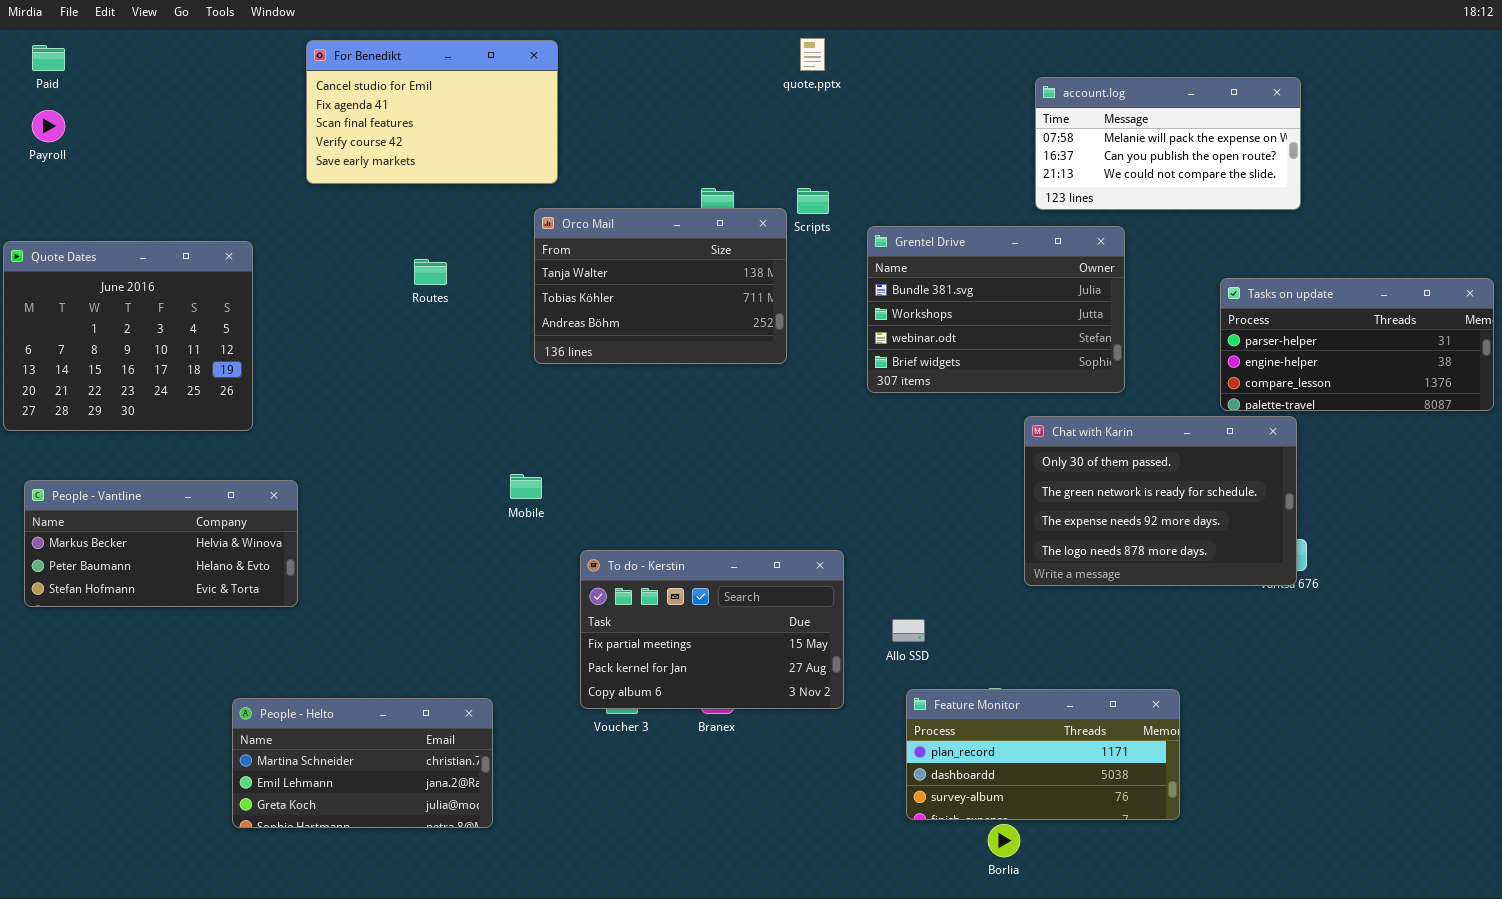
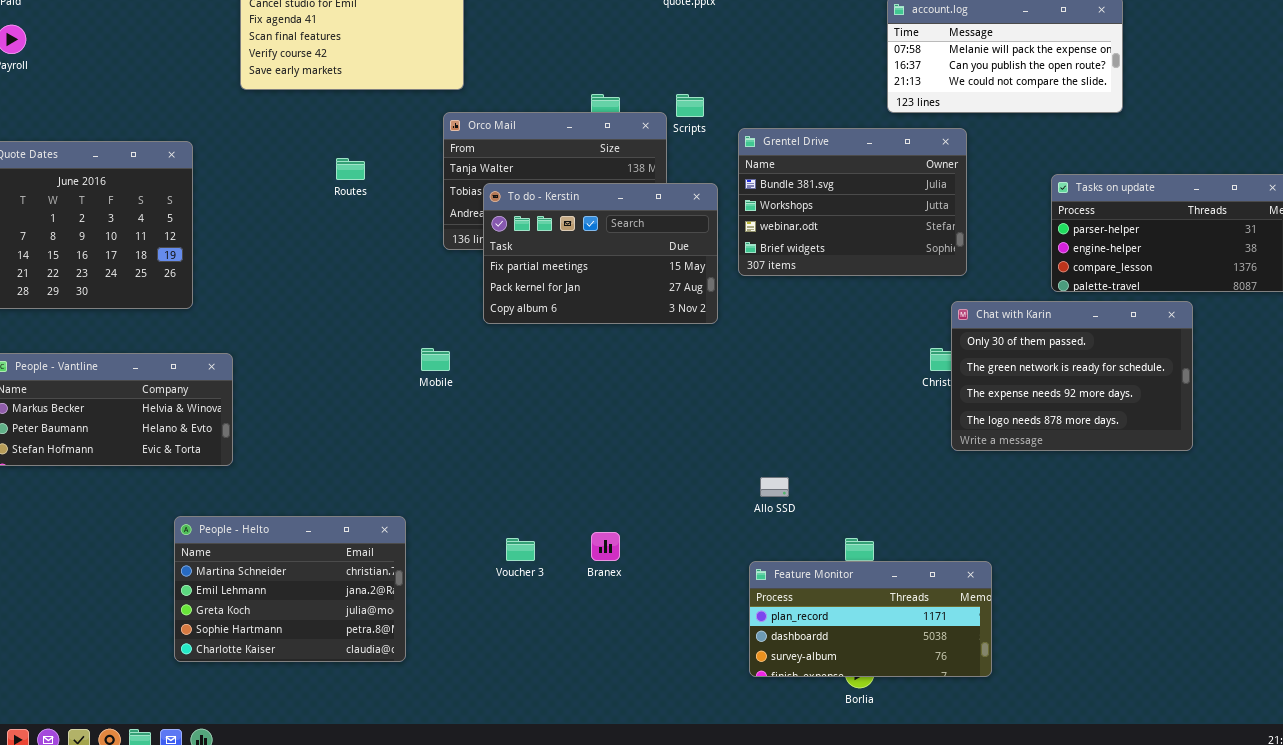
Chat with Karin: [1024,416,1297,586] -> [951,301,1193,451], moved
To do - Kerstin: [580,550,844,709] -> [483,183,718,324], moved
Feature Monitor: [906,689,1180,820] -> [749,561,992,677], moved
People - Helto: [232,698,493,828] -> [174,516,406,662], resized

